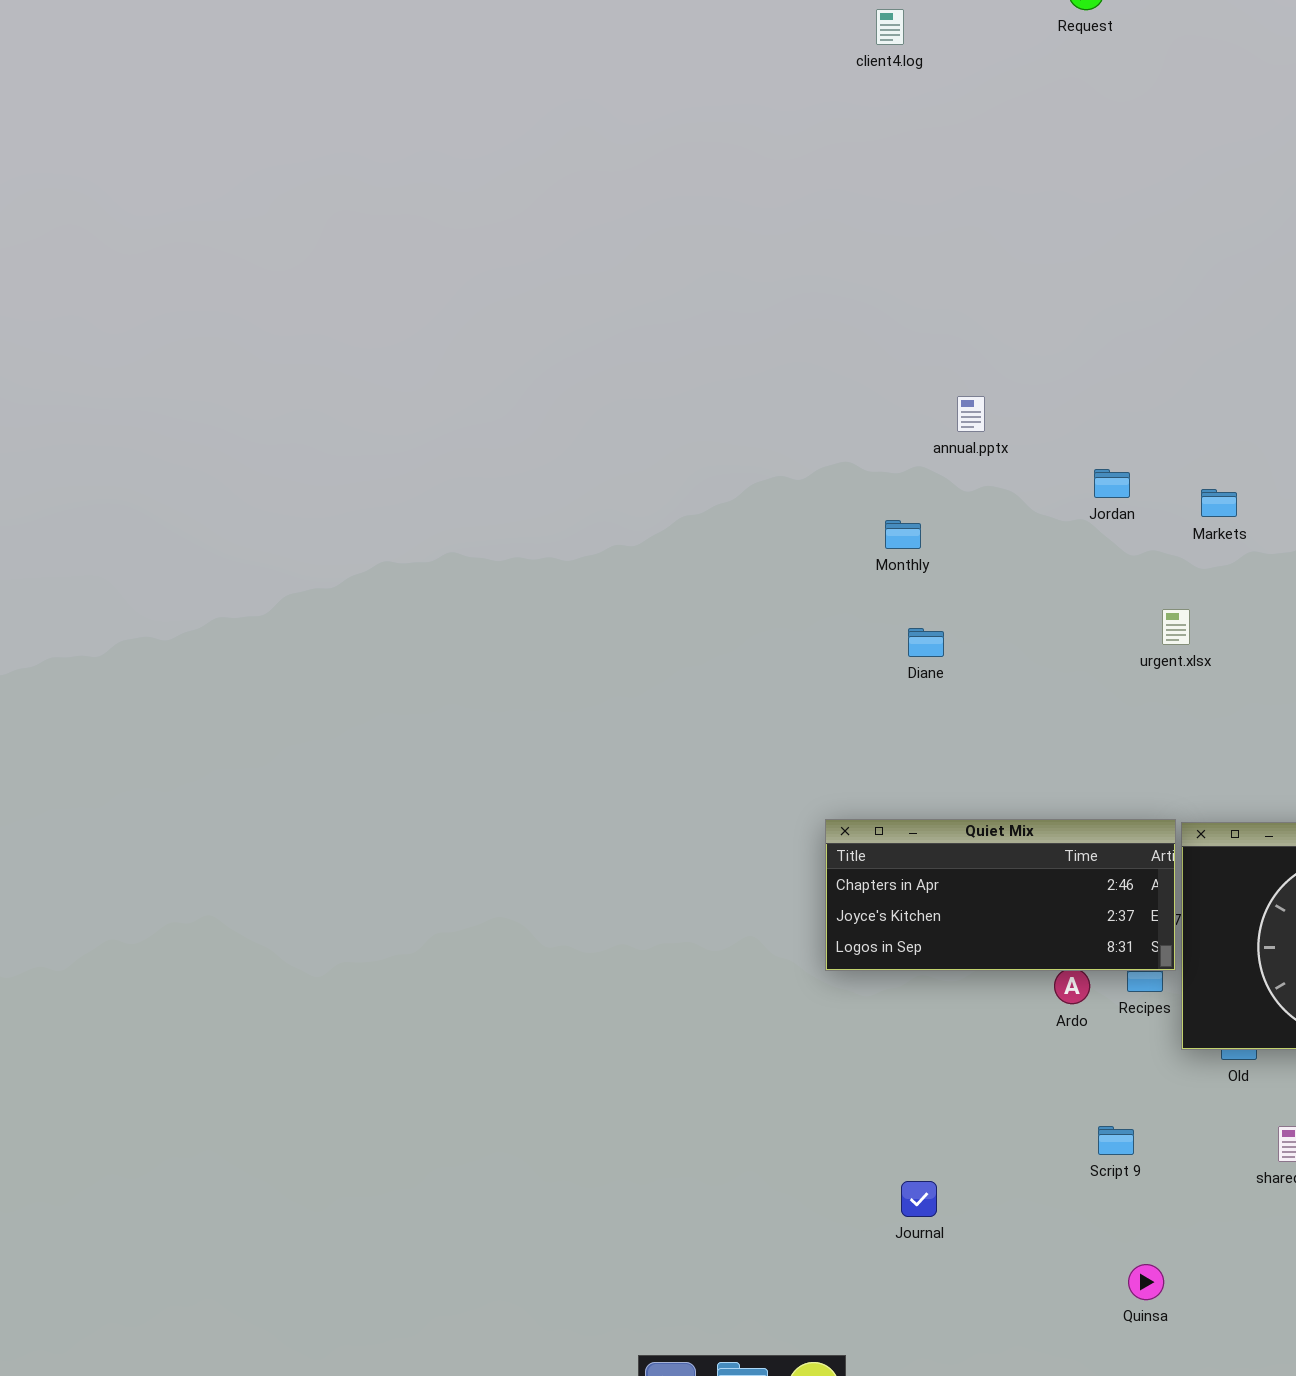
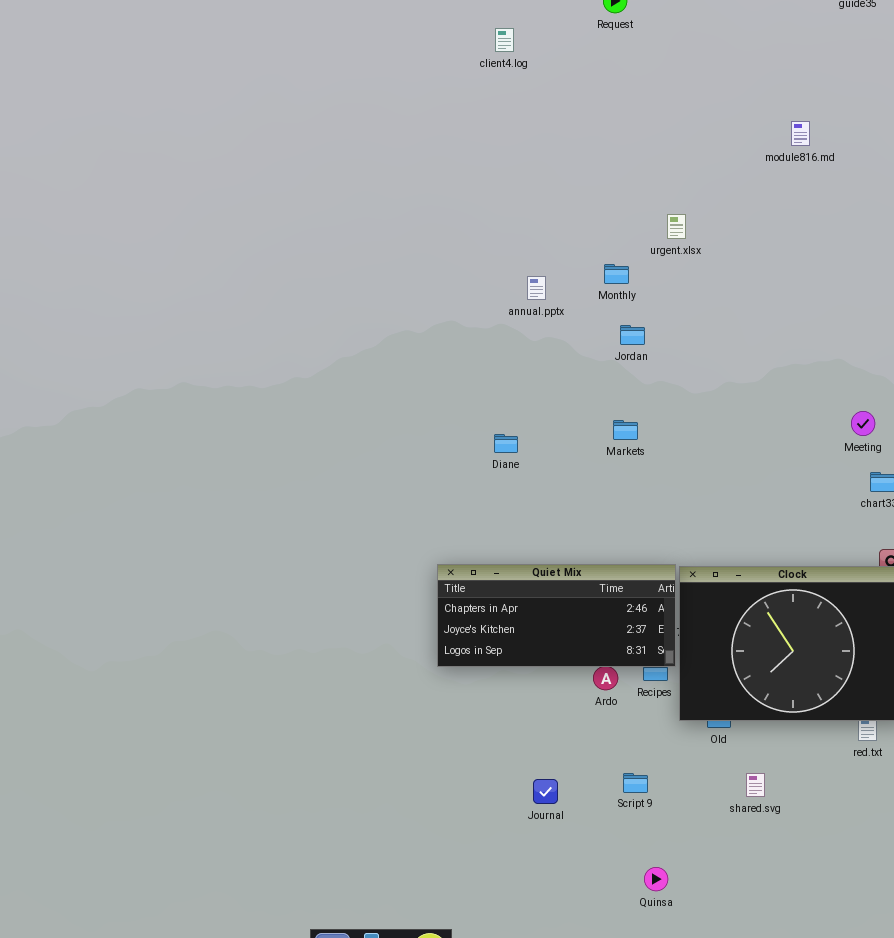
client4.log: [876,9,904,45] -> [495,28,514,52], moved
Markets: [1201,489,1237,517] -> [613,420,638,440], moved
Monthly: [885,520,921,549] -> [604,264,629,284], moved
urgent.xlsx: [1162,609,1190,645] -> [667,214,686,239], moved
Journal: [901,1181,937,1217] -> [533,779,558,804], moved

